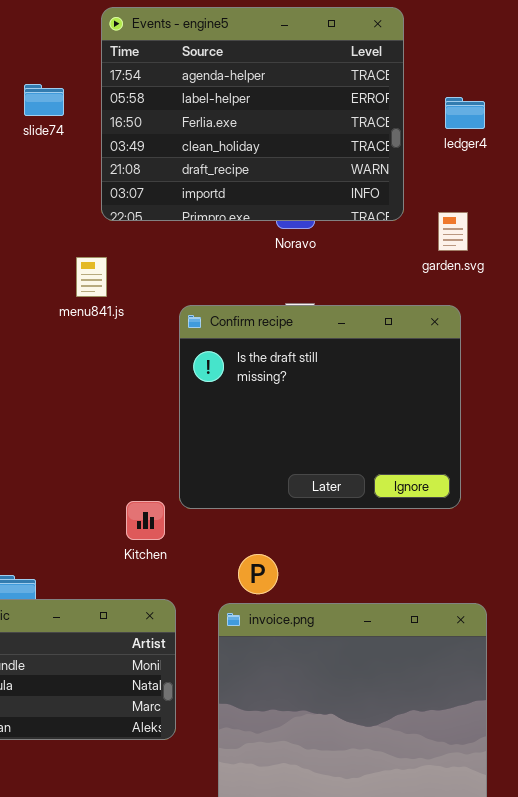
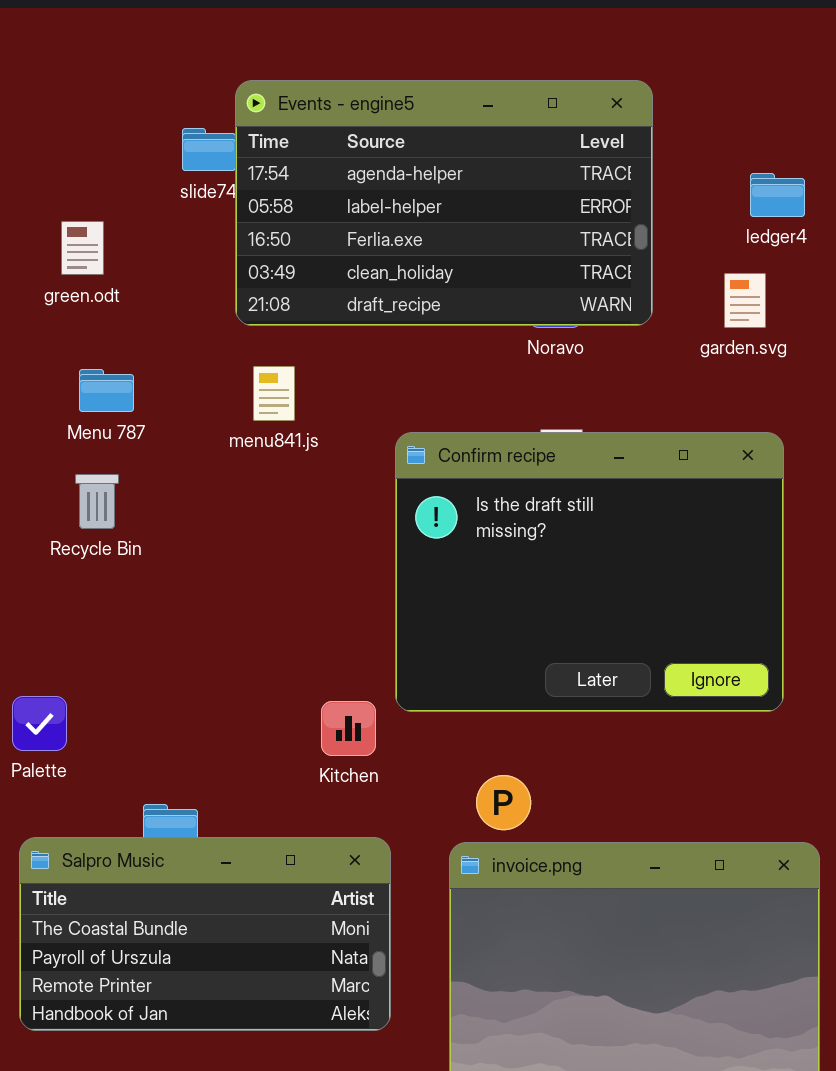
Events - engine5: [101,7,404,221] -> [235,80,653,326], moved, resized
ledger4: [445,97,485,129] -> [750,173,805,217], moved
garden.svg: [438,212,468,251] -> [724,273,766,328], moved

